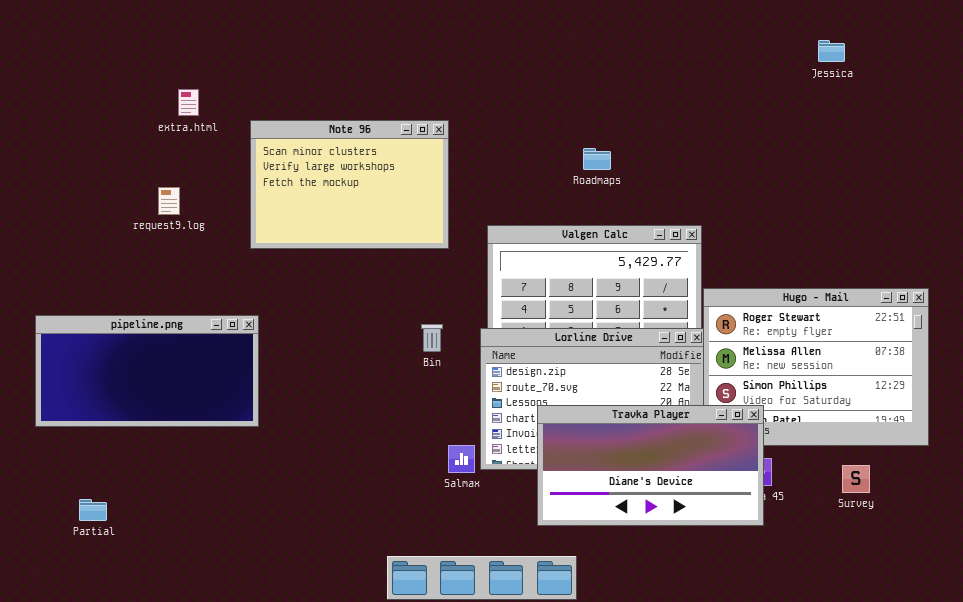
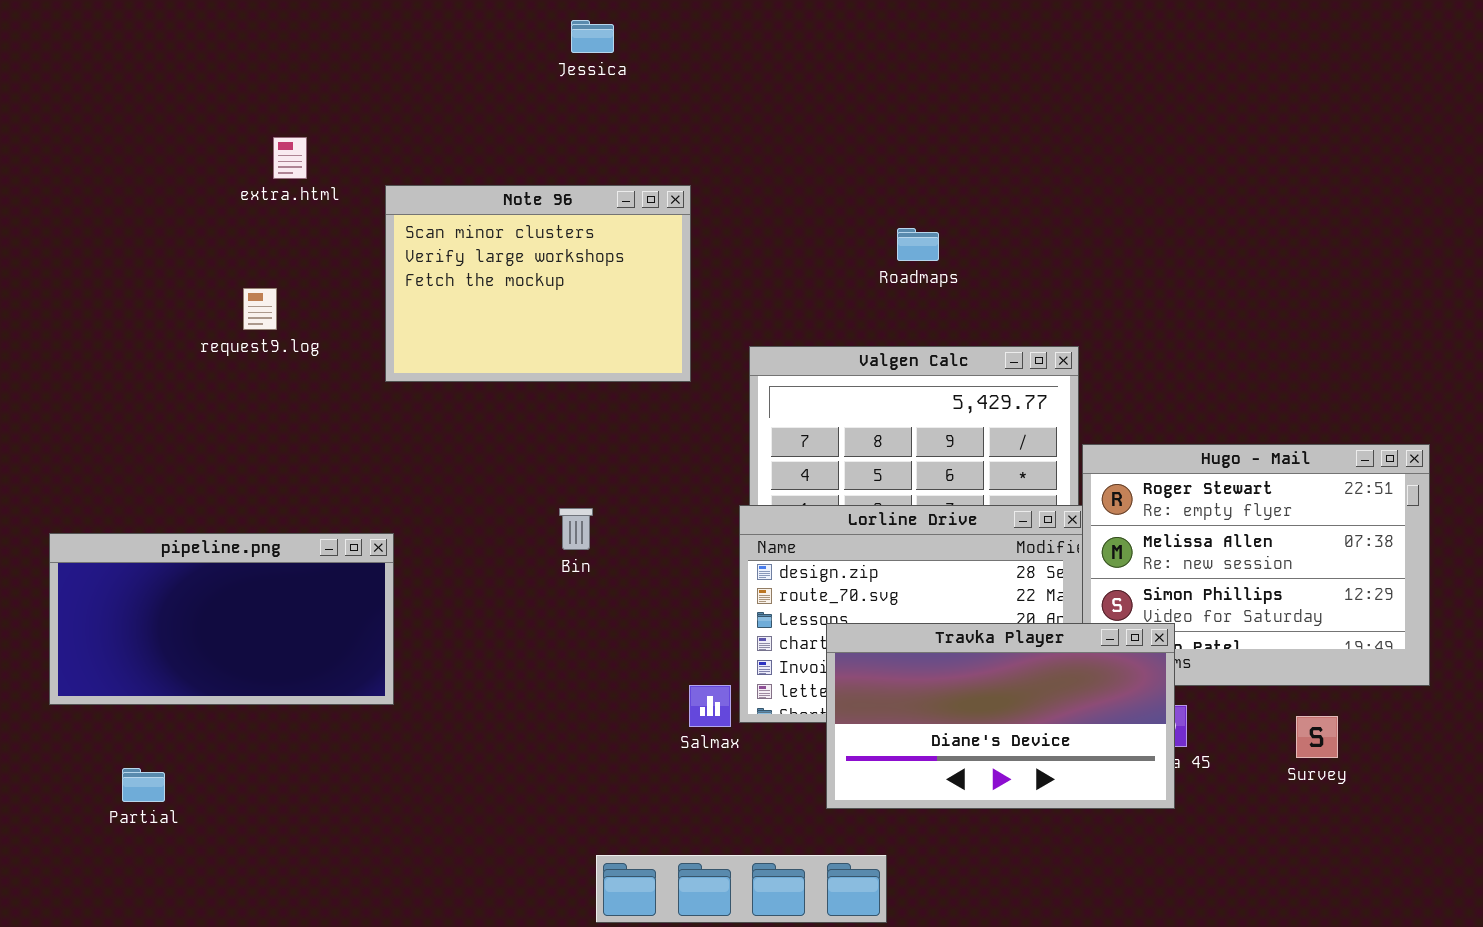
Jessica: [818,40,845,62] -> [571,20,614,53], moved
pipeline.png: [35,315,259,427] -> [49,533,394,705], moved
Bin: [421,324,443,352] -> [559,508,593,550], moved

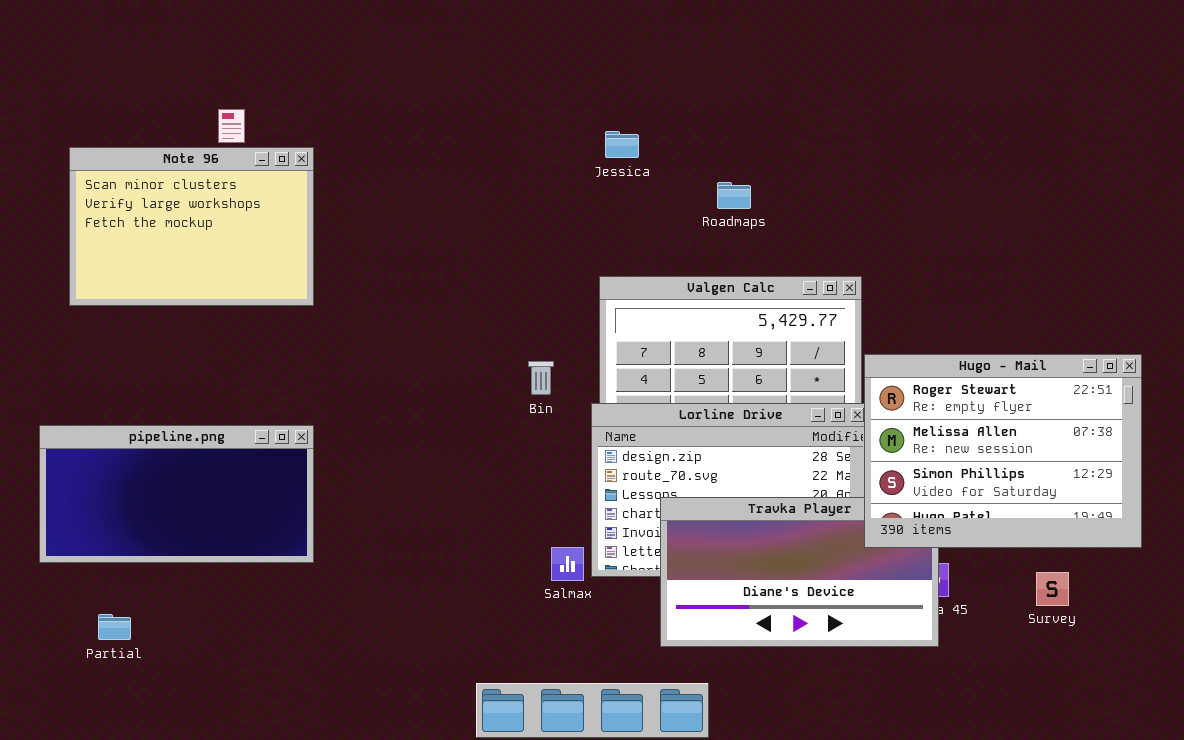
Jessica: [571,20,614,53] -> [605,131,639,158], moved
Note 96: [385,185,691,382] -> [69,147,314,306], moved
Hugo - Mail: [1082,444,1430,686] -> [864,354,1142,548], raised
Bin: [559,508,593,550] -> [528,361,554,395], moved

